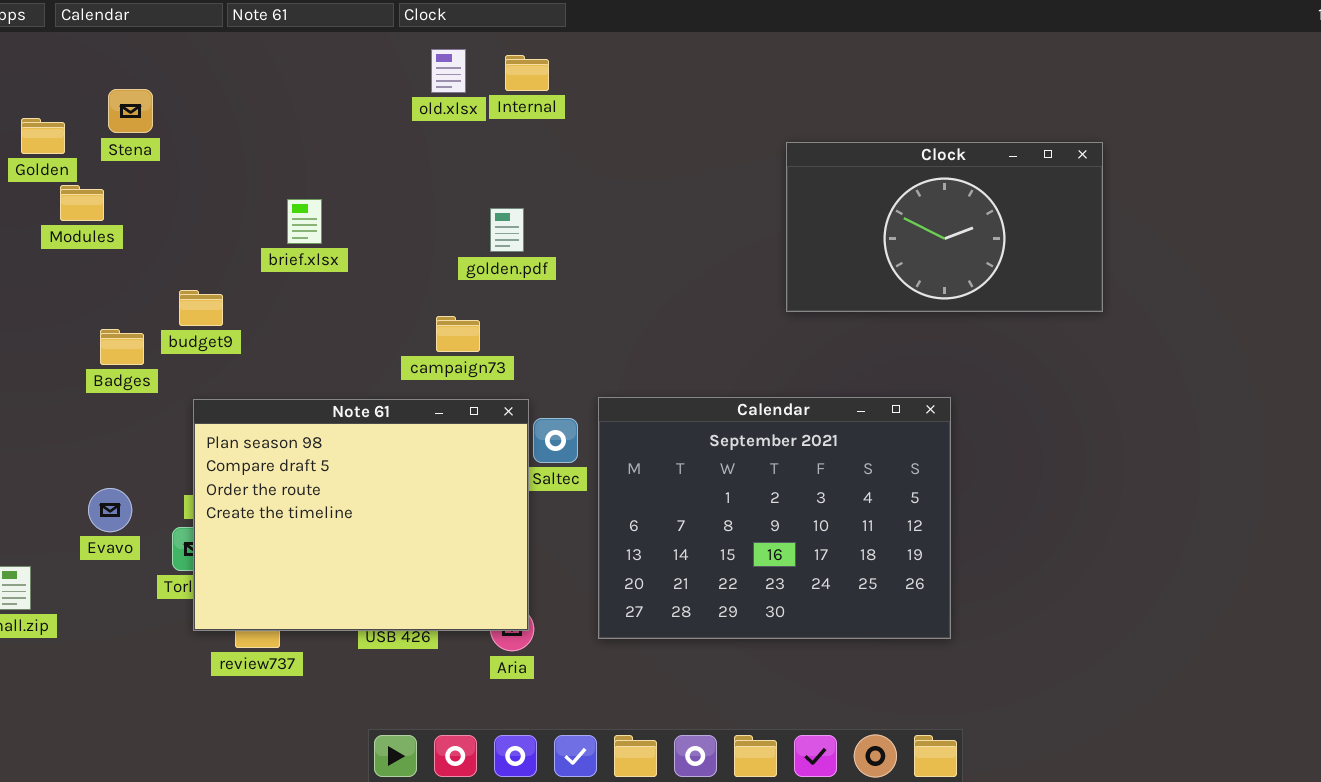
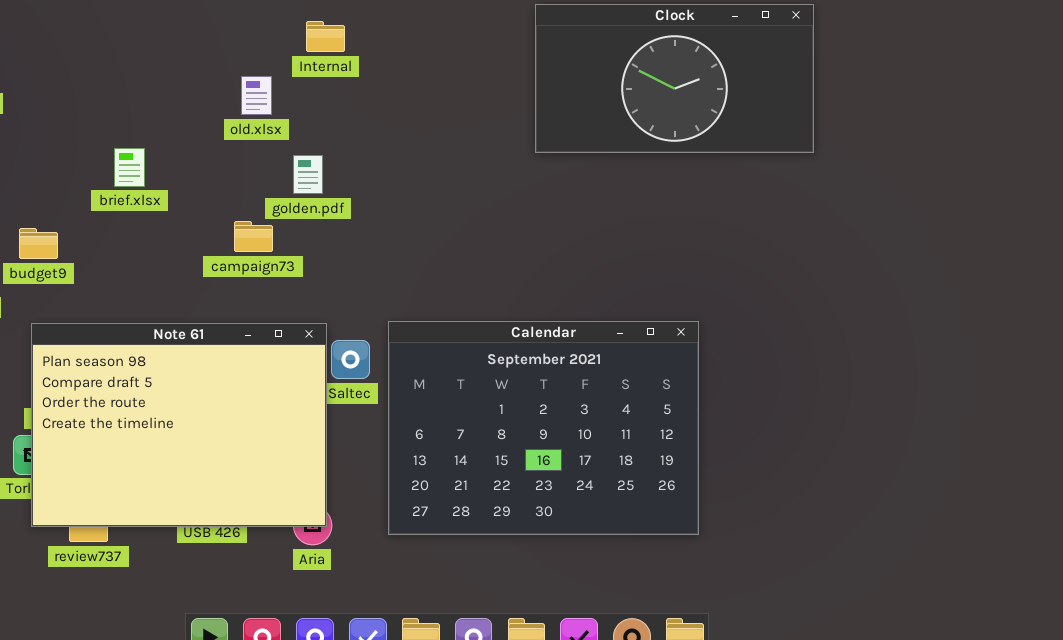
old.xlsx: [431,49,466,93] -> [241,76,272,115], moved
Clock: [786,142,1103,312] -> [535,4,814,153], moved
campaign73: [436,316,480,352] -> [234,221,273,252], moved

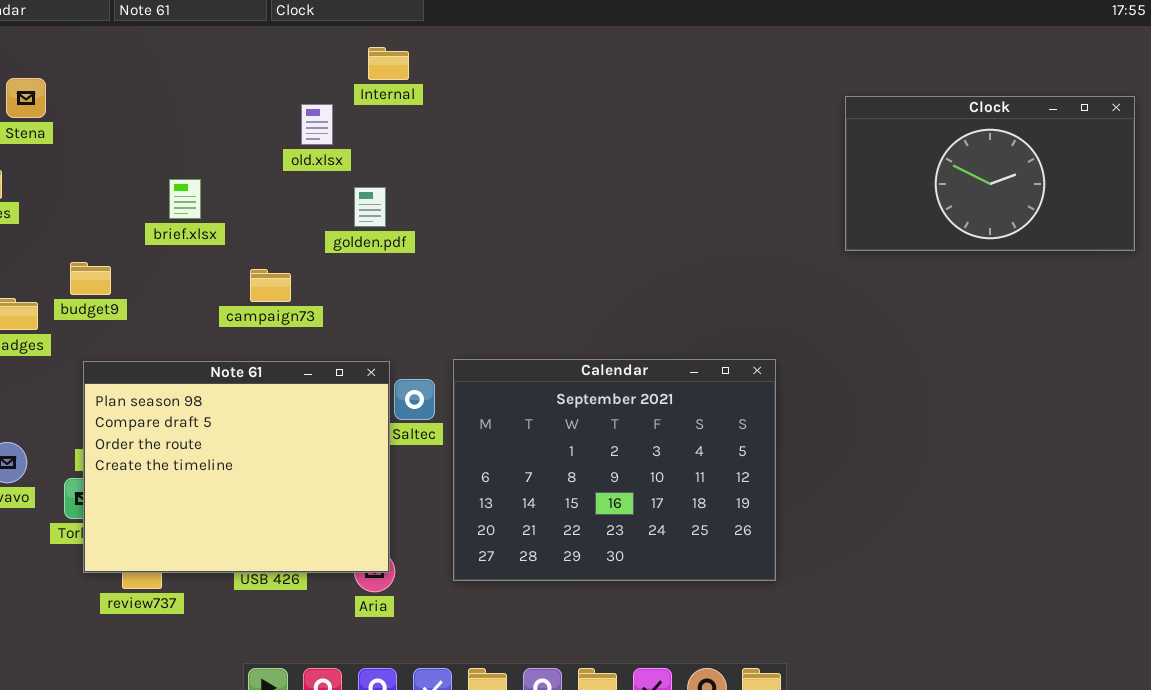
Clock: [535,4,814,153] -> [845,96,1135,251], moved
campaign73: [234,221,273,252] -> [250,269,291,302], moved

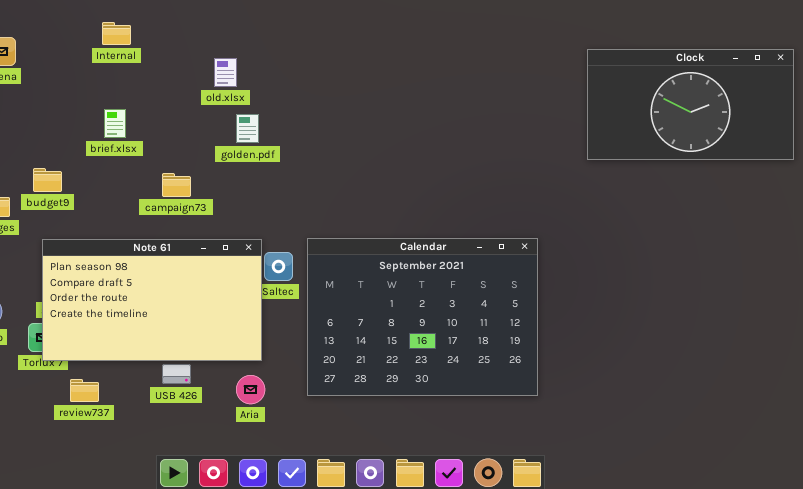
Internal: [368,47,409,80] -> [102,22,131,45], moved
old.xlsx: [301,104,333,145] -> [214,58,237,87], moved
Note 61: [83,361,390,573] -> [42,239,262,361], resized

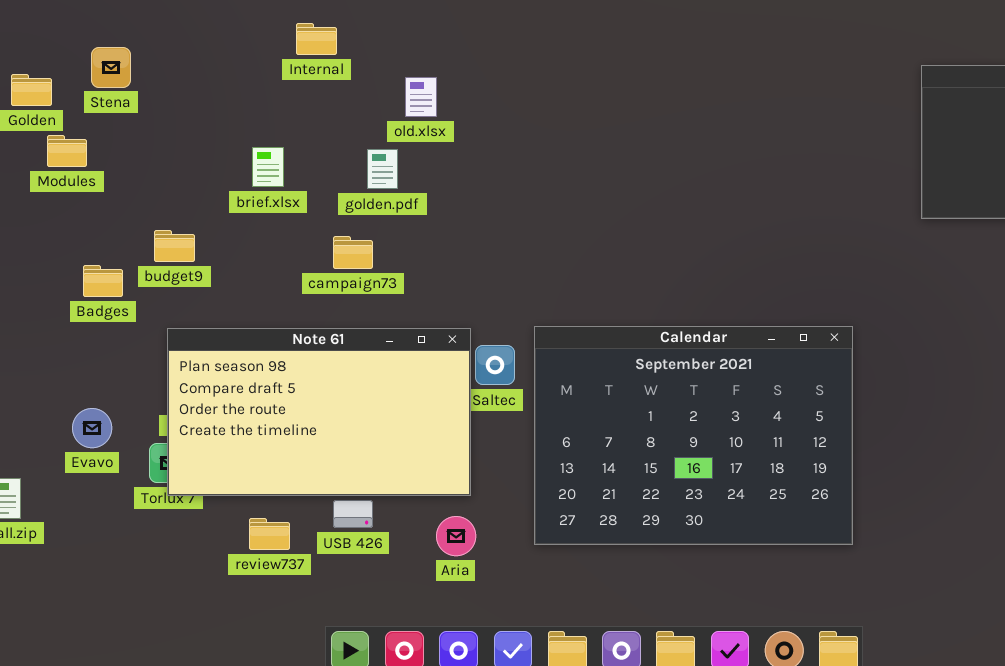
Internal: [102,22,131,45] -> [296,23,337,55], moved
golden.pdf: [236,114,259,143] -> [367,149,398,189], moved
review737: [70,379,99,402] -> [249,518,290,550], moved

